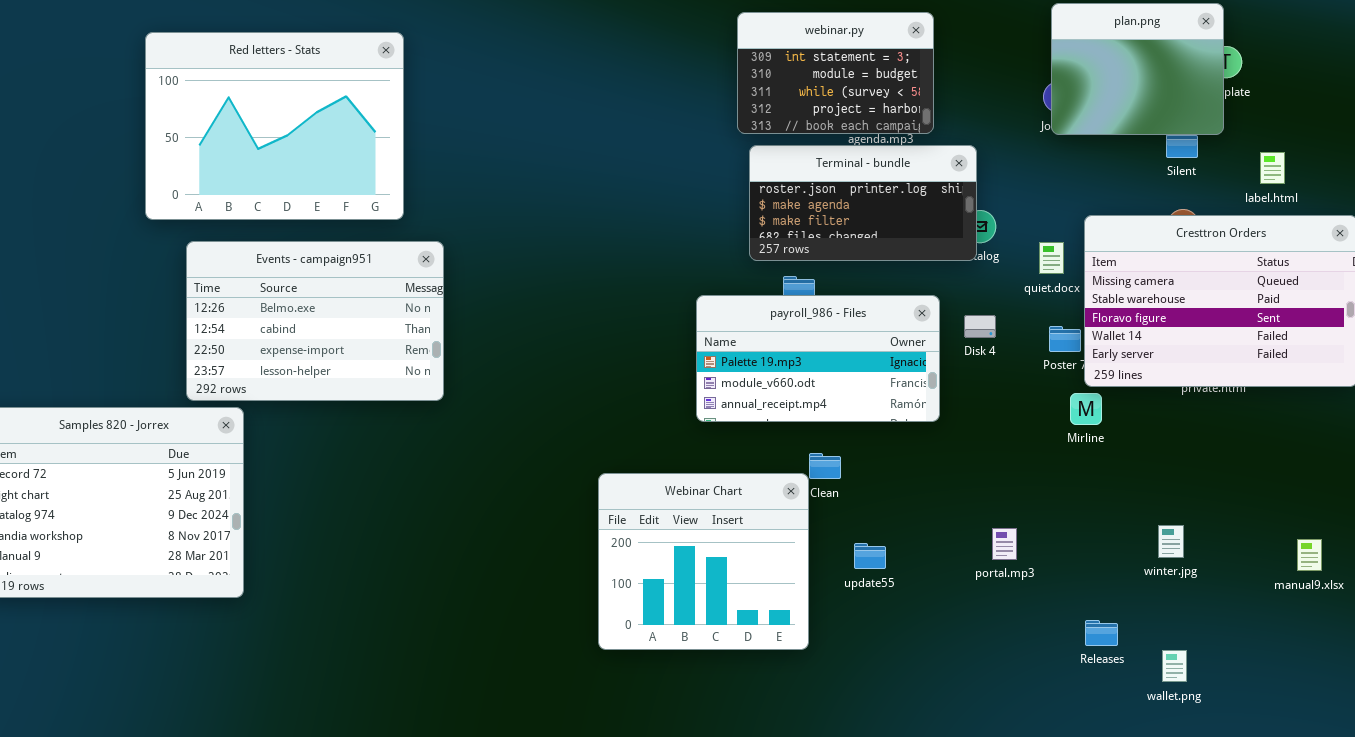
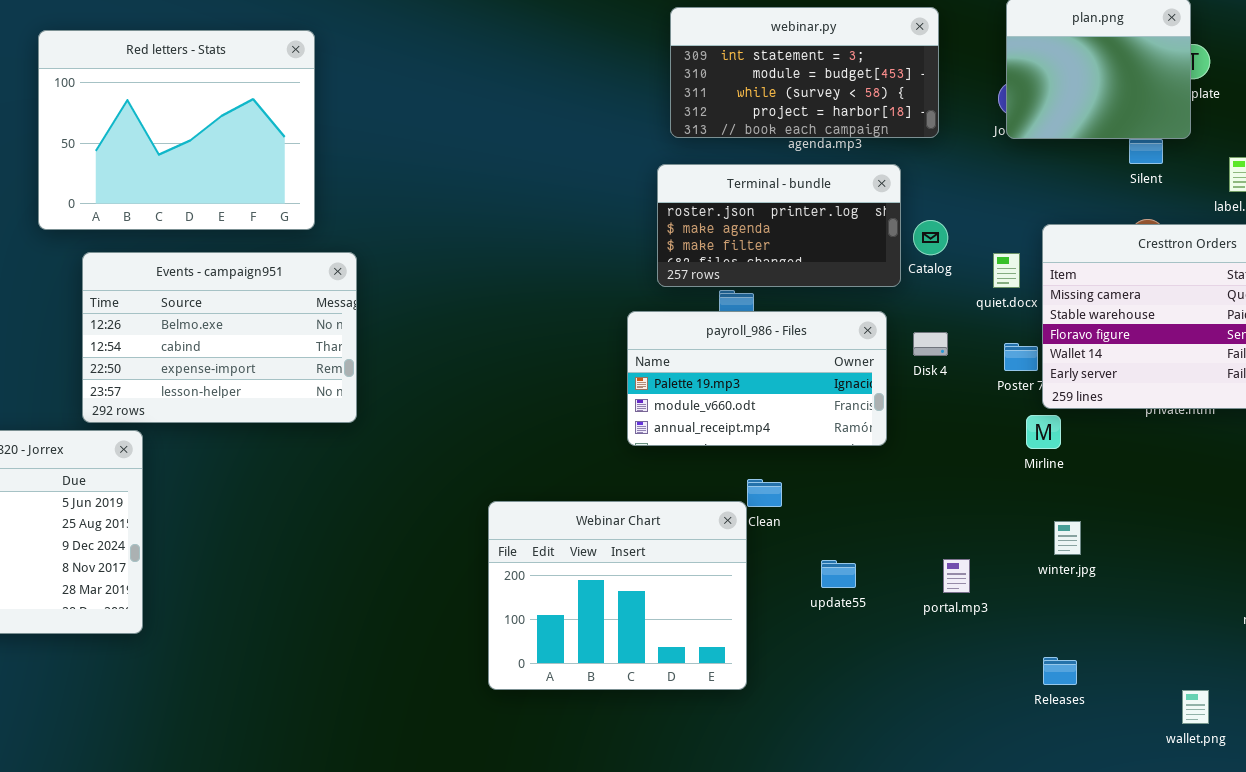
webinar.py: [737,12,934,134] -> [670,7,939,138], resized
Terminal - bundle: [749,145,977,261] -> [657,164,901,287], moved
Webinar Chart: [598,473,809,650] -> [488,501,747,690], resized
winter.jpg: [1158,525,1184,558] -> [1054,521,1081,555], moved
update55: [854,543,886,569] -> [821,560,856,588], moved
wallet.png: [1162,650,1187,682] -> [1182,690,1209,724], moved

